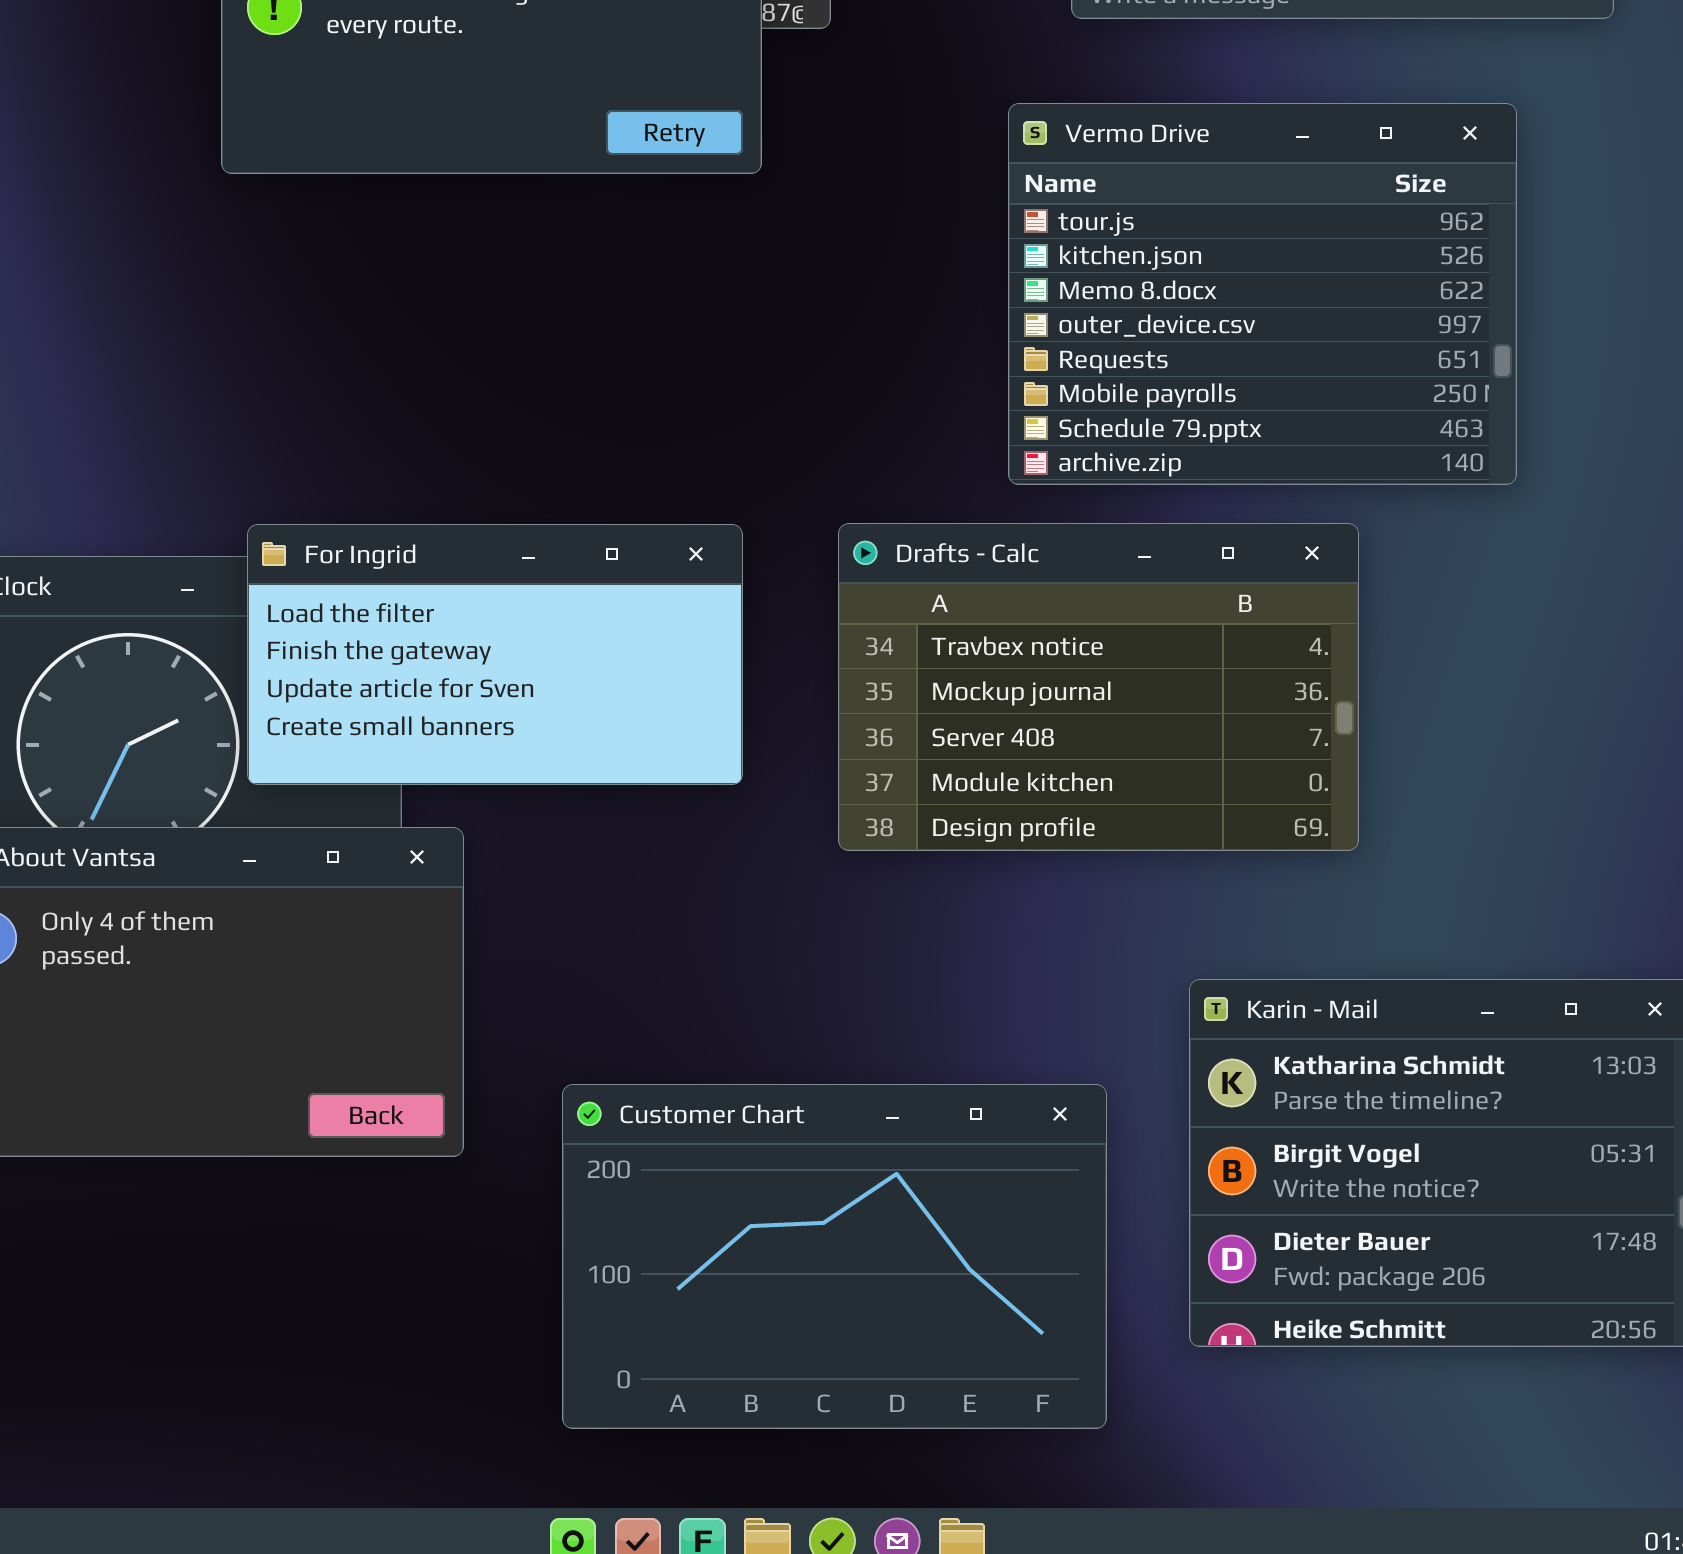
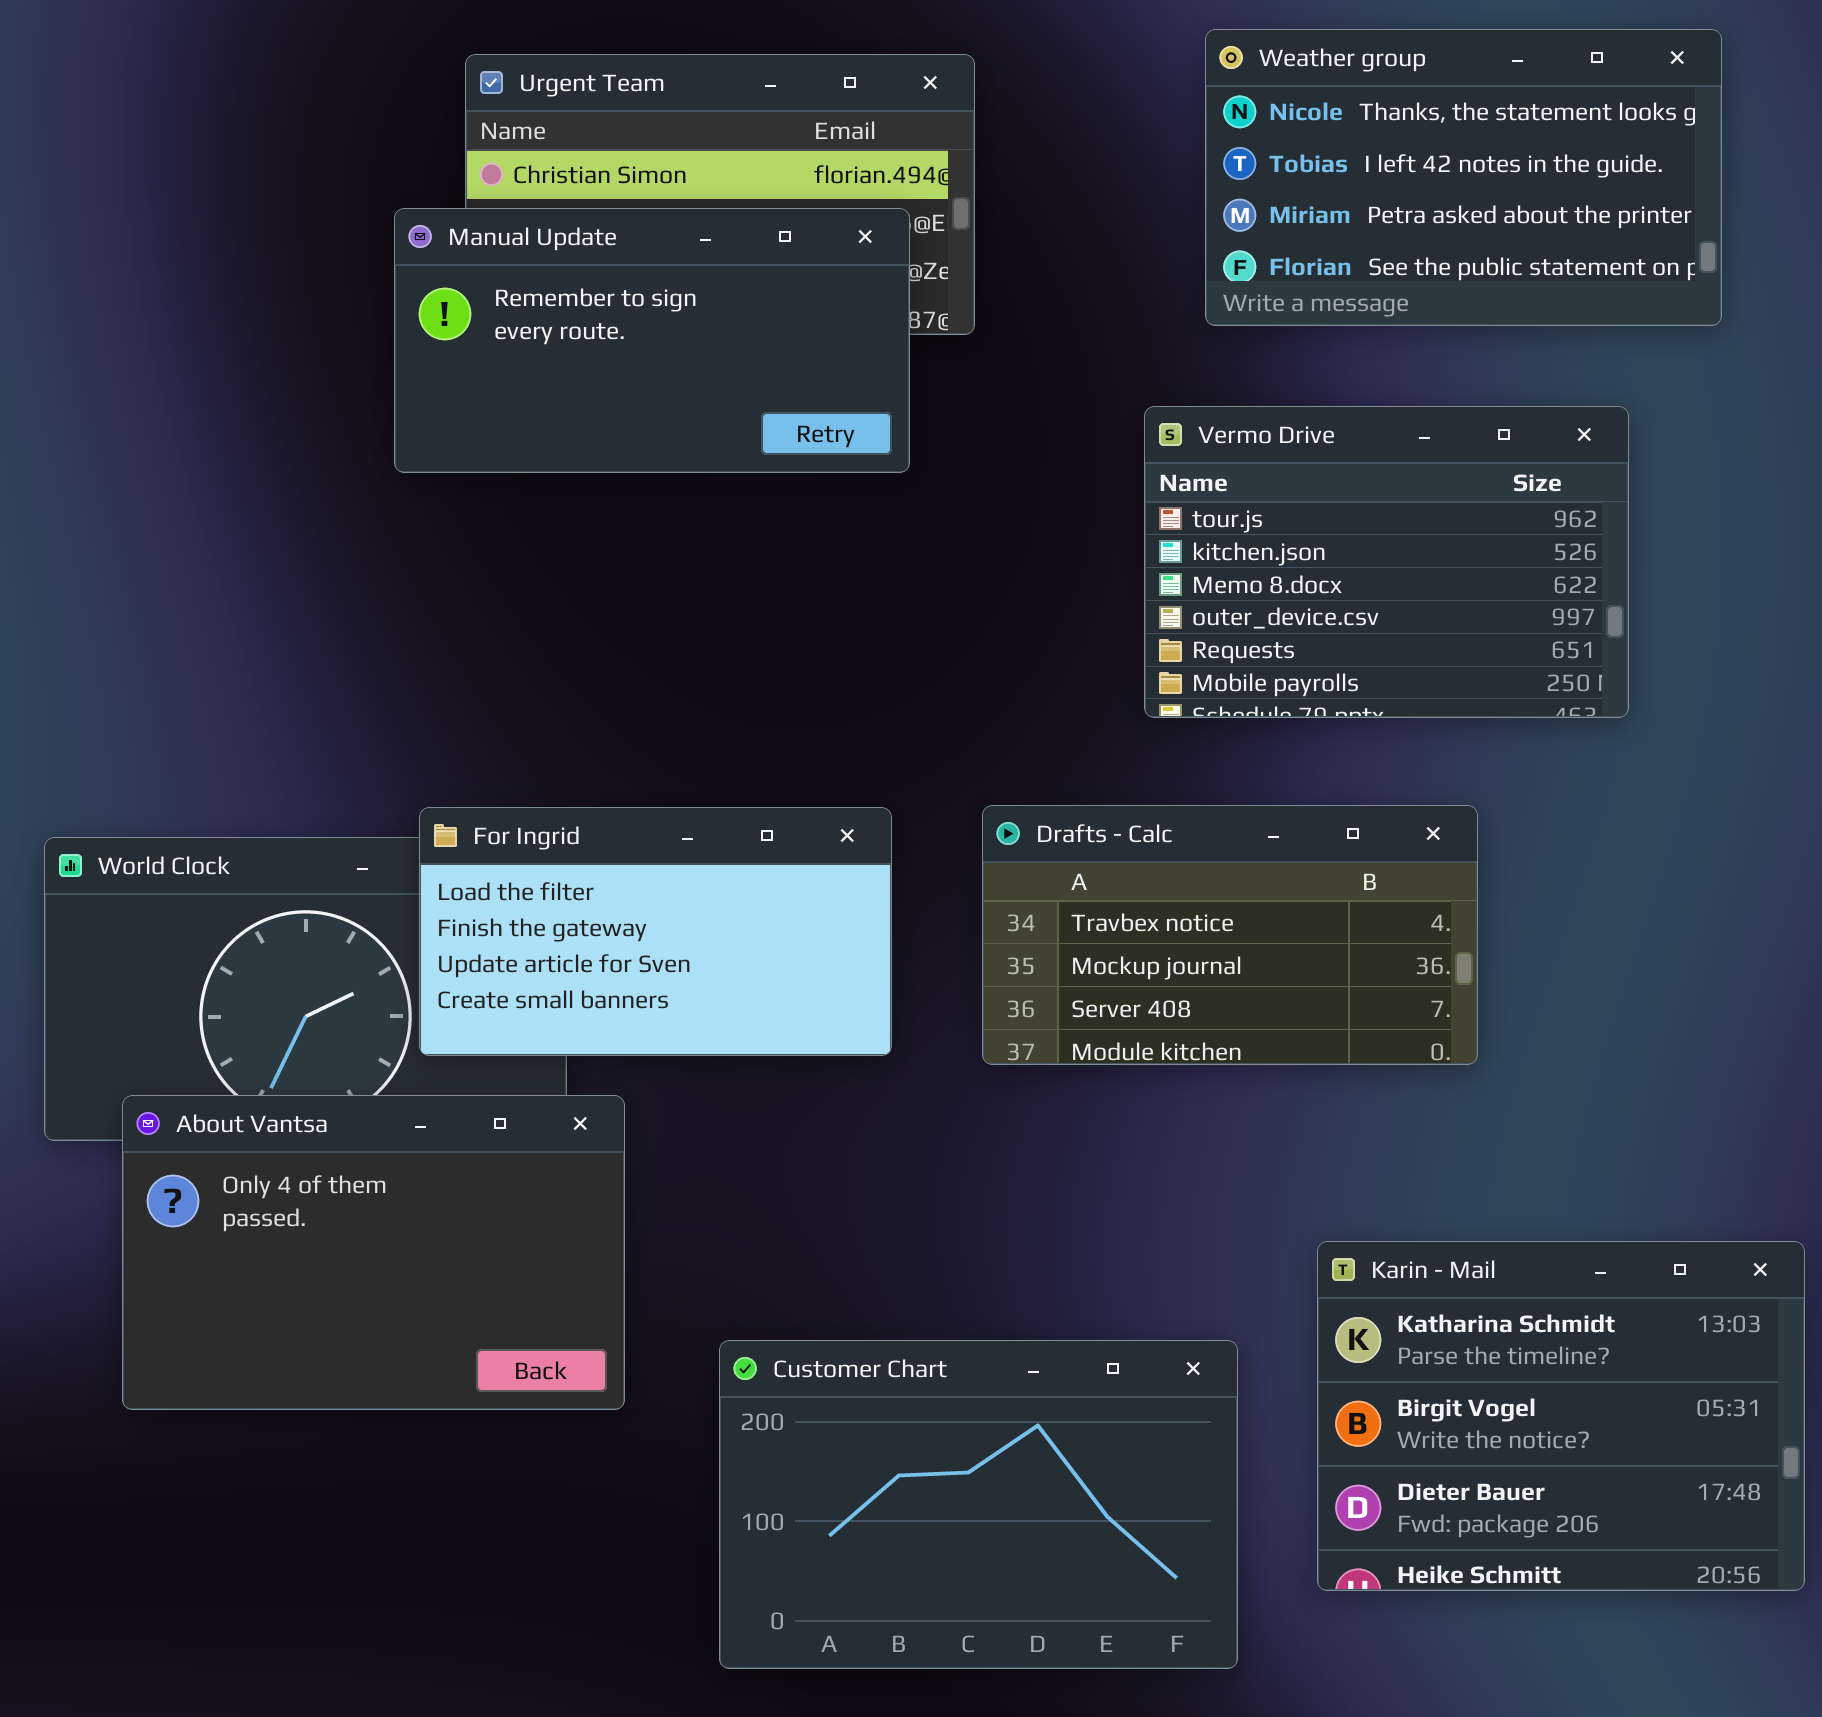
Vermo Drive: [1008,103,1517,485] -> [1144,406,1629,718], resized
Drafts - Calc: [838,523,1359,851] -> [982,805,1478,1065], resized

